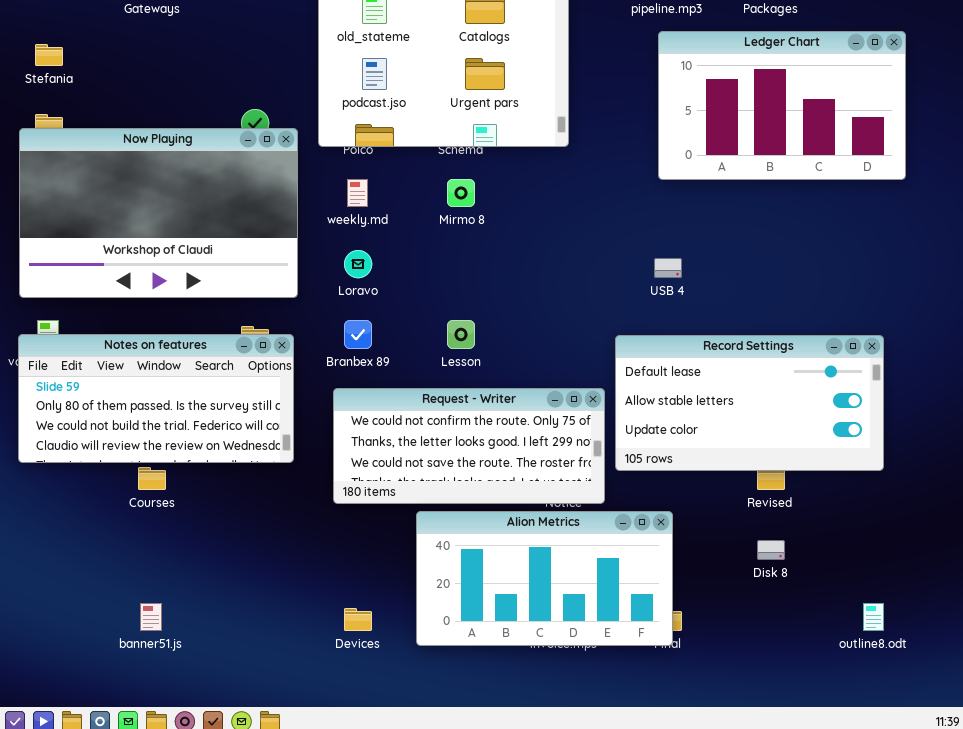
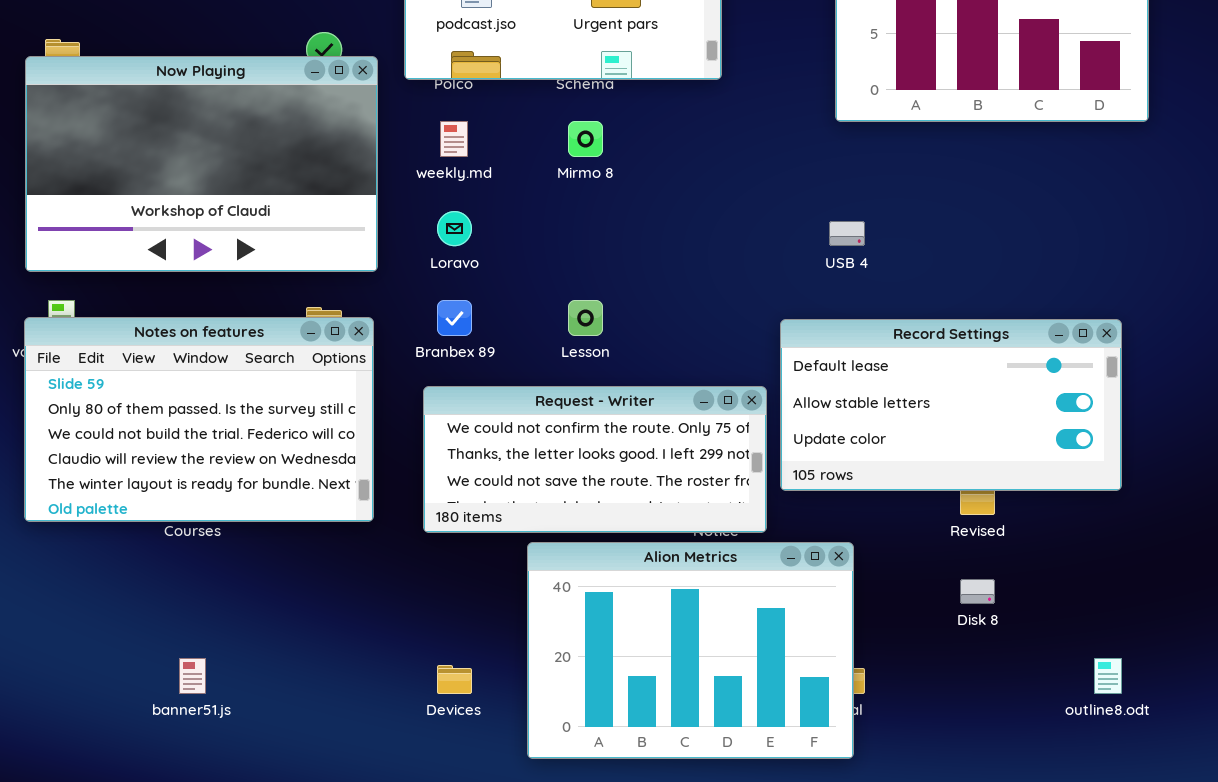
Notes on features: [18,334,294,463] -> [24,317,374,522], resized
Alion Metrics: [416,511,673,646] -> [527,542,854,759], resized

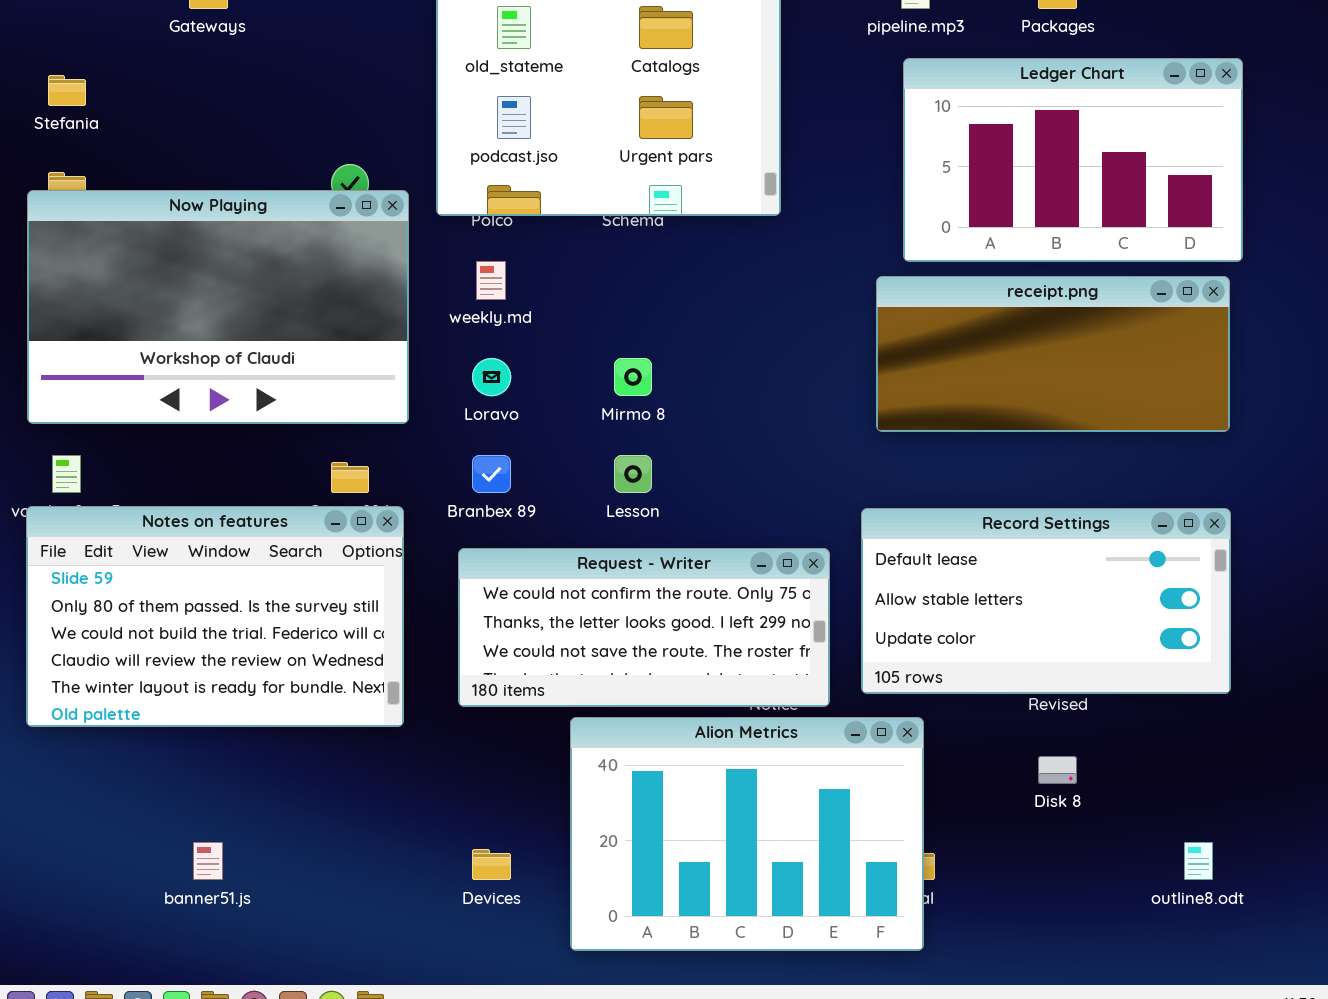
Mirmo 8: [568,121,603,157] -> [614,358,652,396], moved
receipt.png: none -> [876,276,1230,432], opened
Notes on features: [24,317,374,522] -> [26,506,404,727], moved
Record Settings: [780,319,1122,491] -> [861,508,1231,694], moved

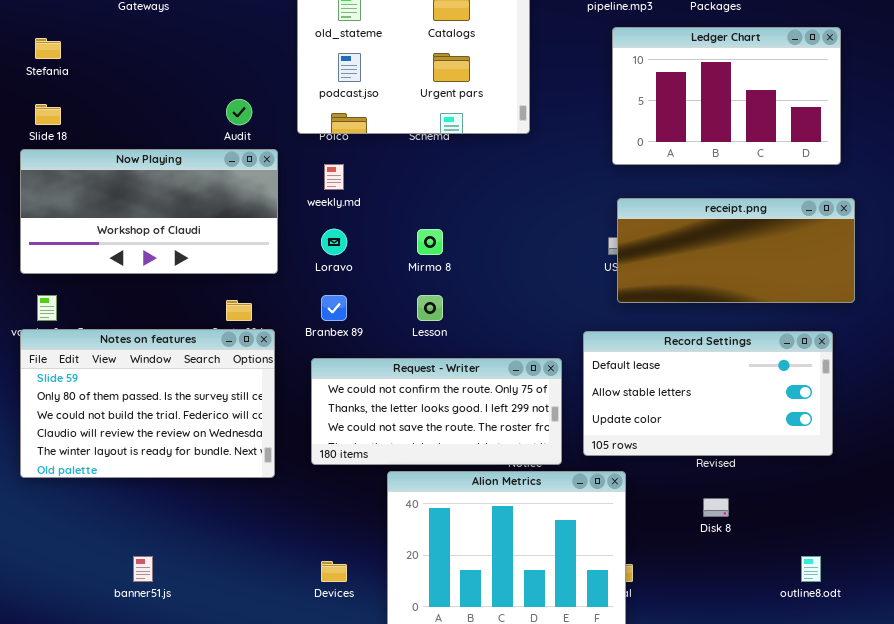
Now Playing: [27,190,409,424] -> [20,149,278,274], resized
receipt.png: [876,276,1230,432] -> [617,198,855,303], moved

